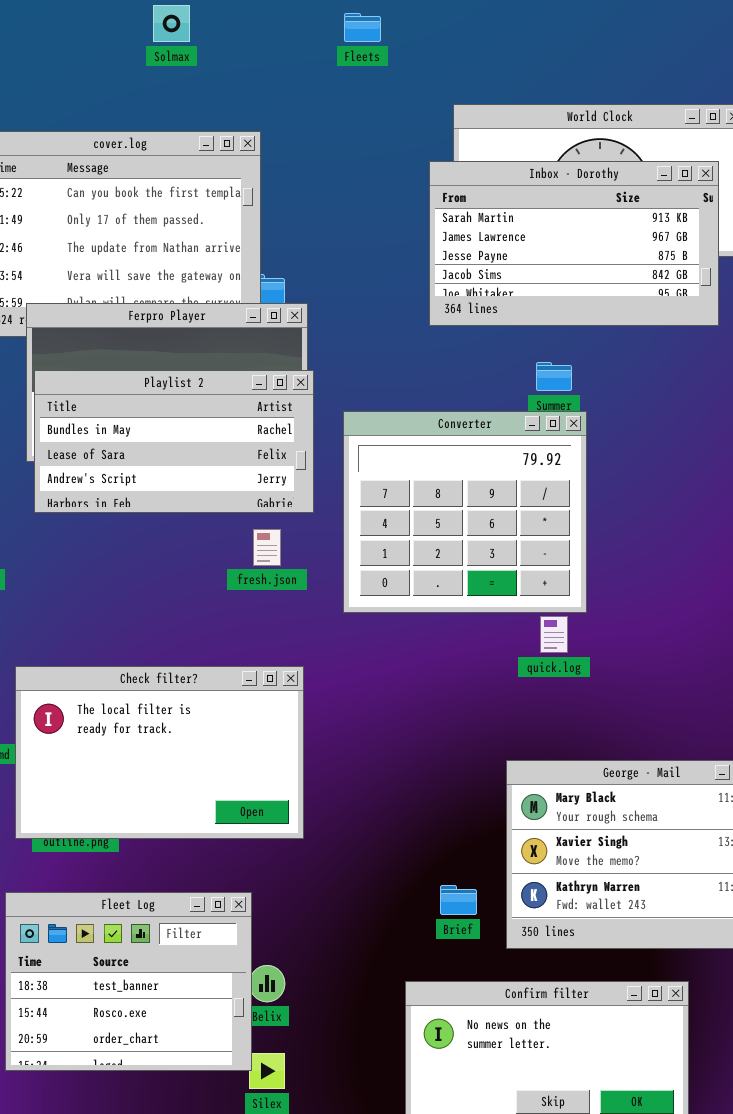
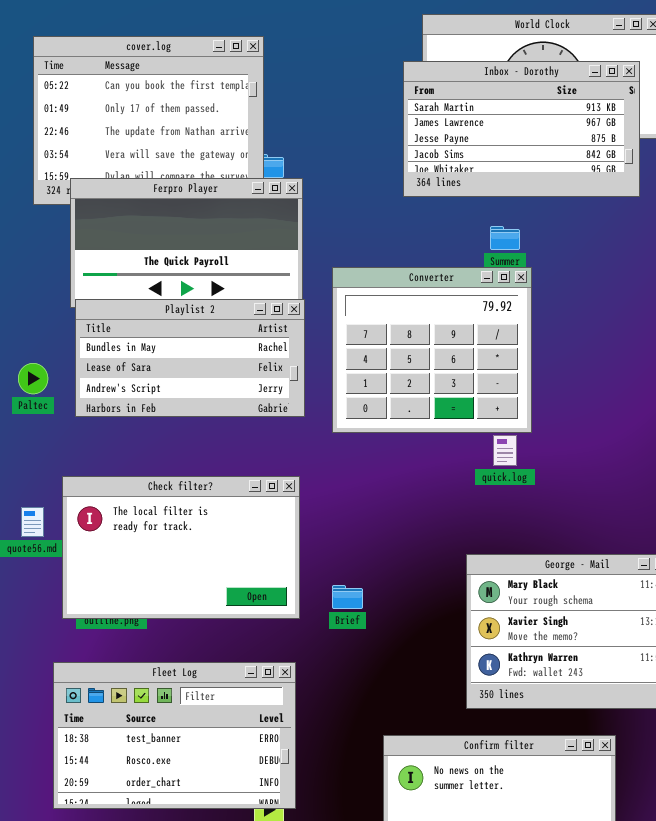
Playlist 2: [34,370,314,513] -> [75,299,305,417], moved
Brief: [440,885,477,915] -> [332,585,363,609], moved
Fleet Log: [5,892,252,1071] -> [53,662,296,809], resized

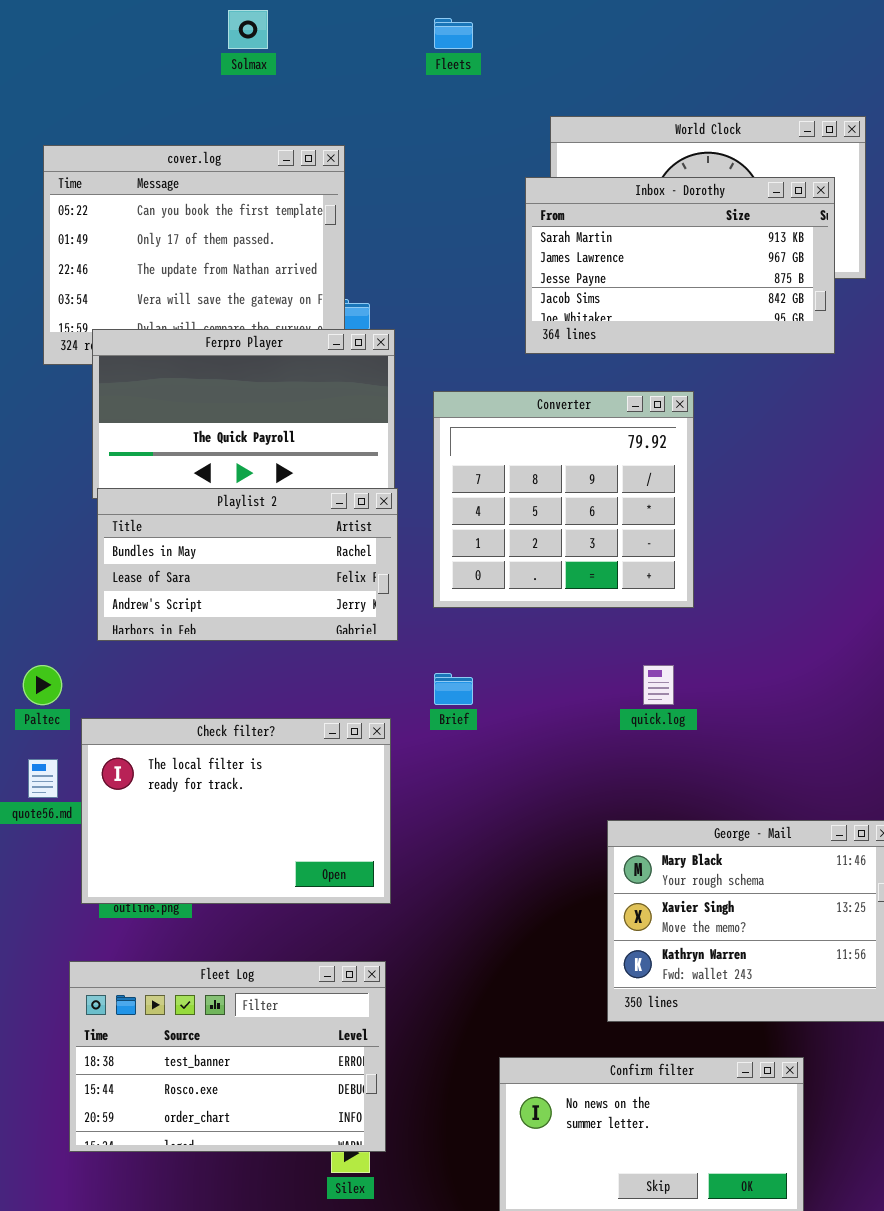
Converter: [332,267,532,433] -> [433,391,694,608], moved
Paltec: [18,363,48,394] -> [23,665,62,705], moved
Brief: [332,585,363,609] -> [434,673,473,705], moved

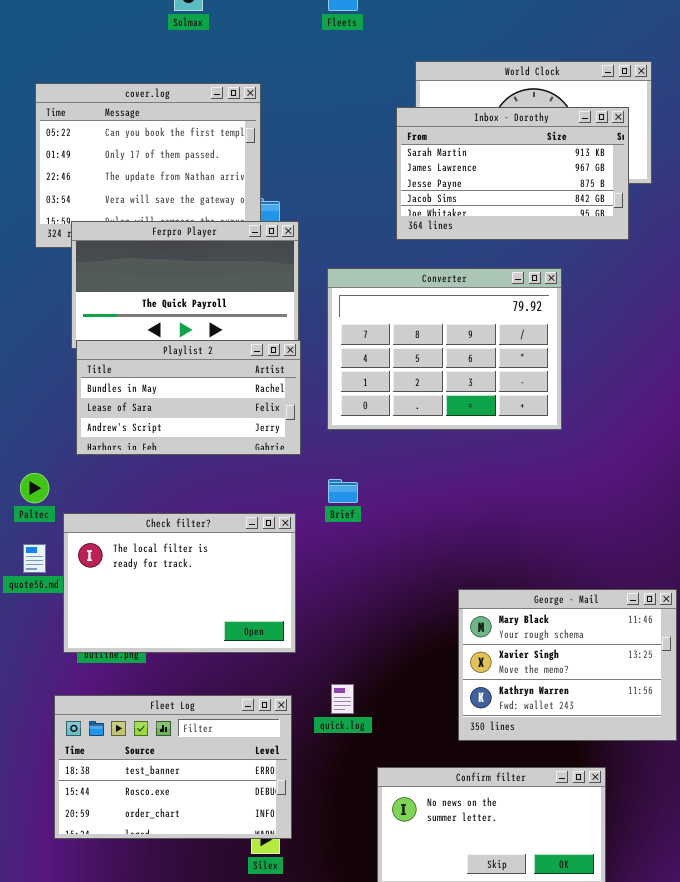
Converter: [433,391,694,608] -> [327,268,562,430], resized
quick.log: [643,665,674,705] -> [331,684,354,714], moved

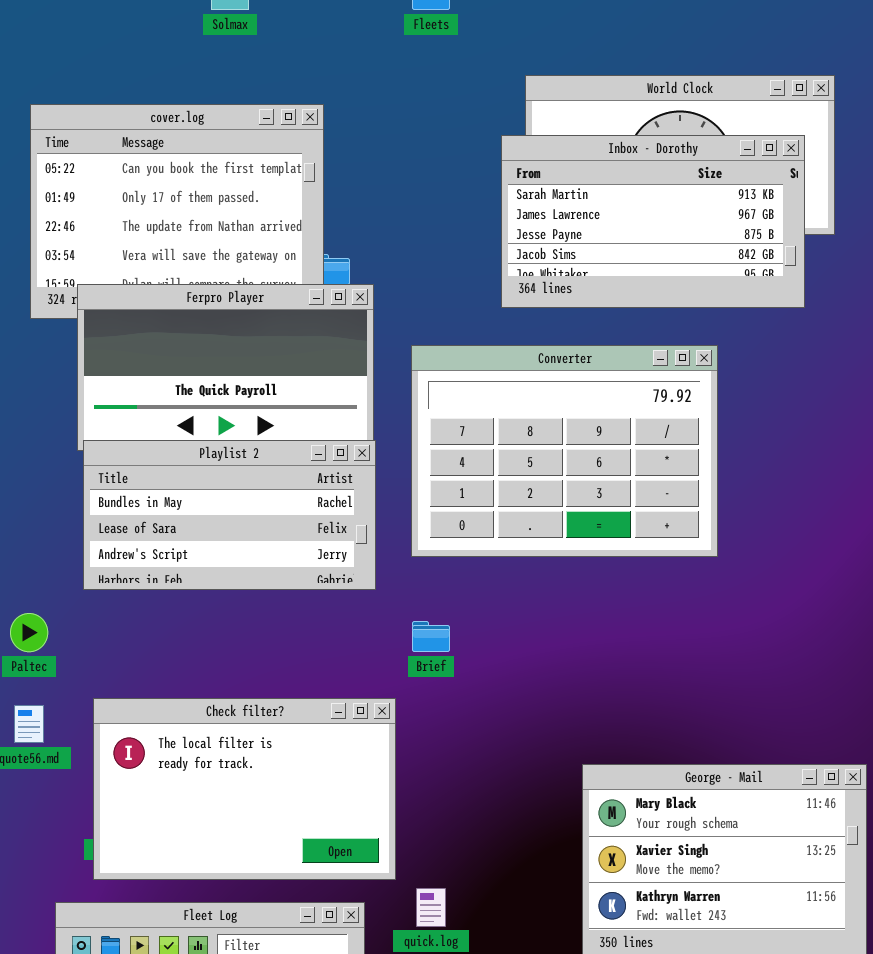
Check filter?: [63,513,296,653] -> [93,698,396,880], moved

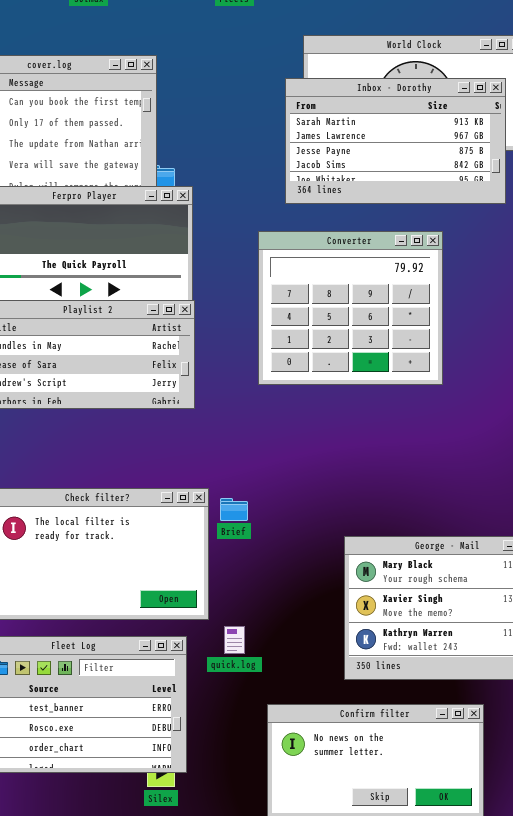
Converter: [411,345,718,557] -> [258,231,443,385], resized
Brief: [412,621,450,652] -> [220,498,248,521], moved

